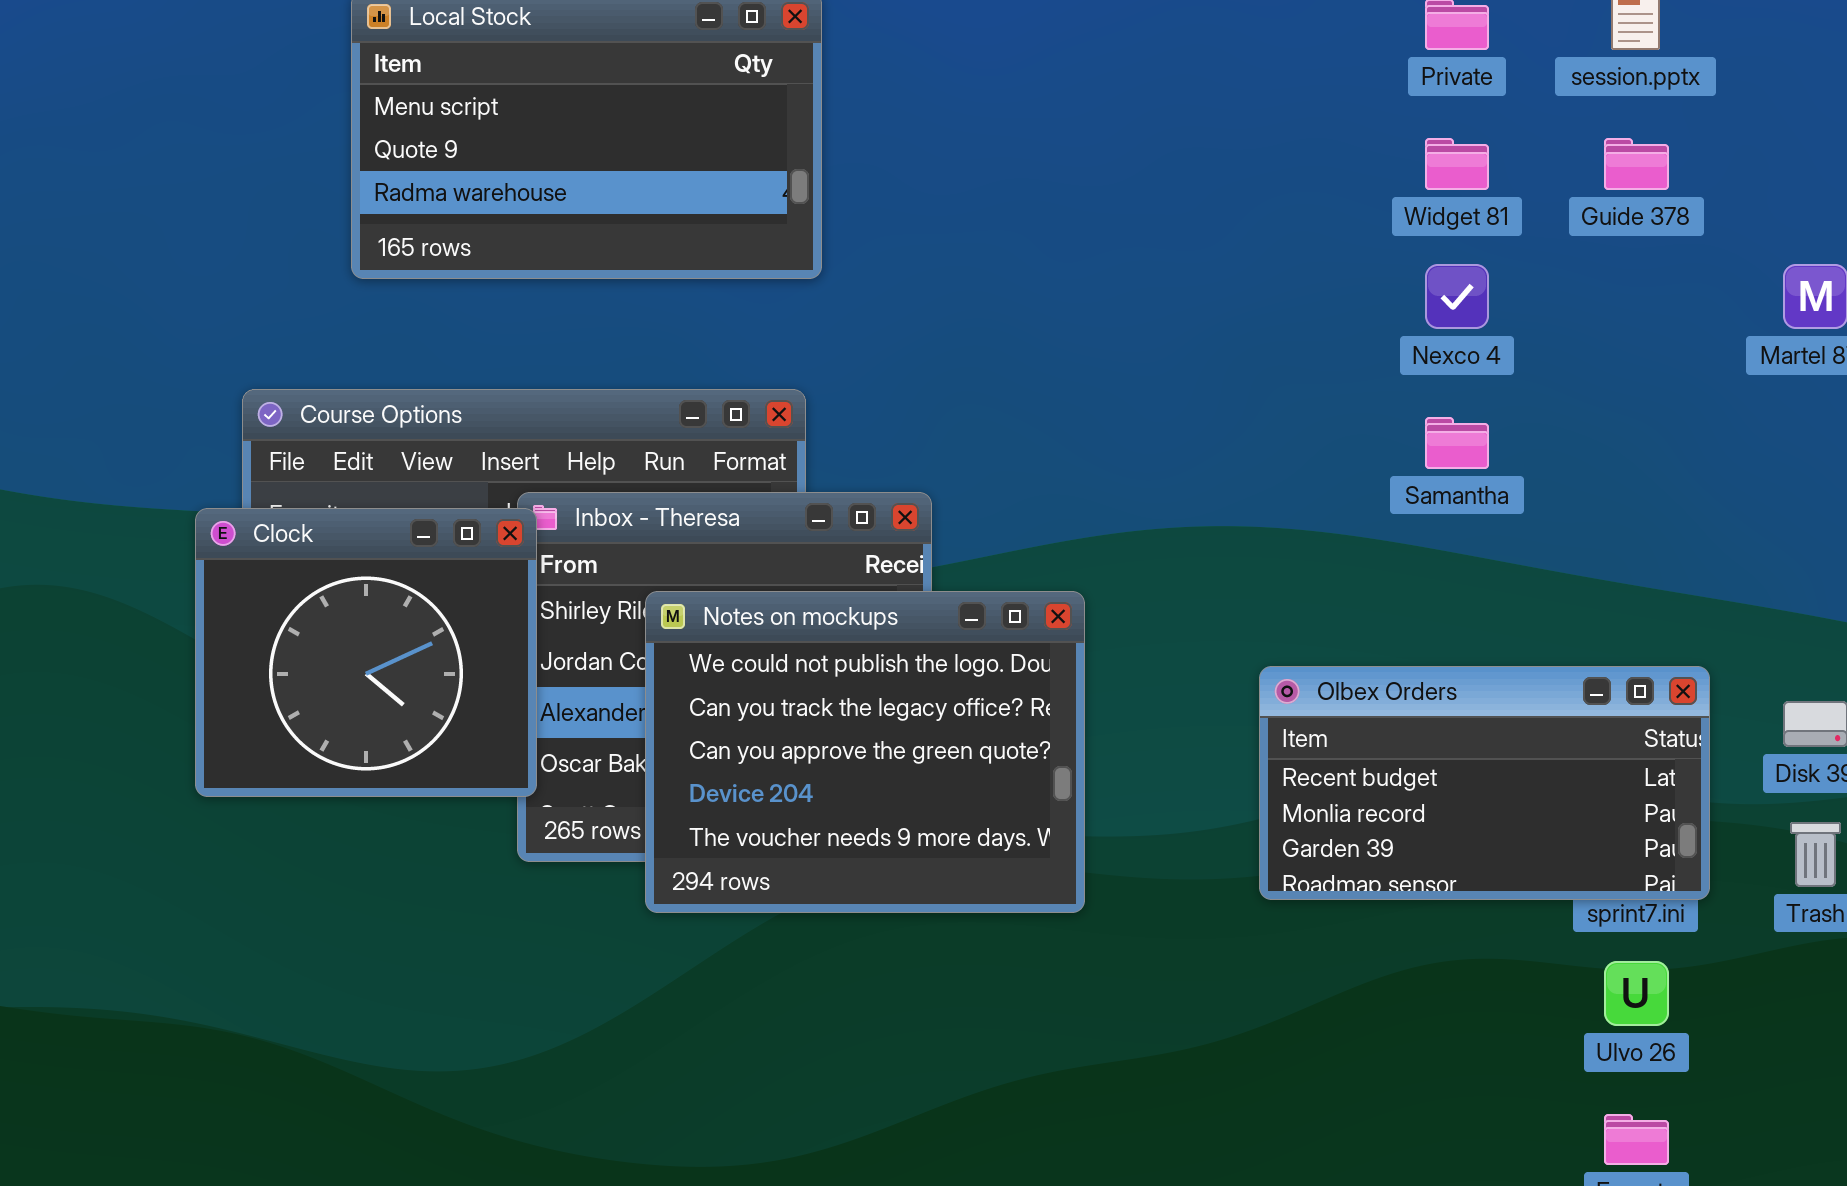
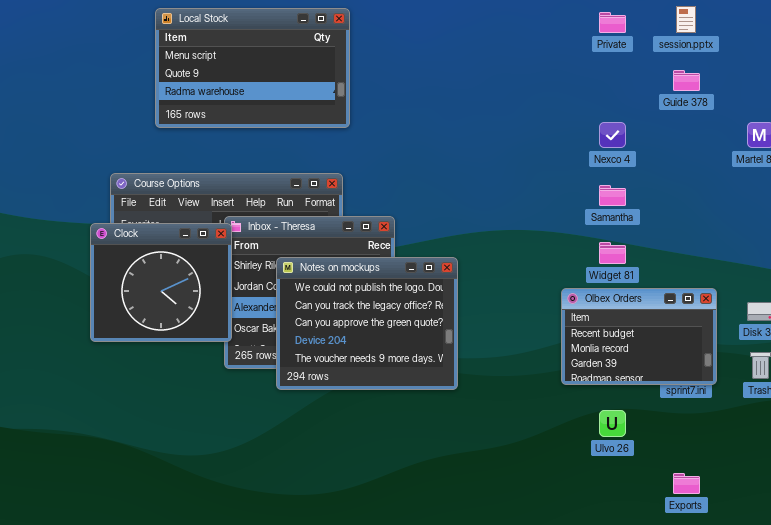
Widget 81: [1425,138,1489,190] -> [599,242,626,264], moved
Olbex Orders: [1259,666,1710,900] -> [561,288,717,385], resized
Ulvo 26: [1604,961,1669,1026] -> [599,410,626,437], moved

